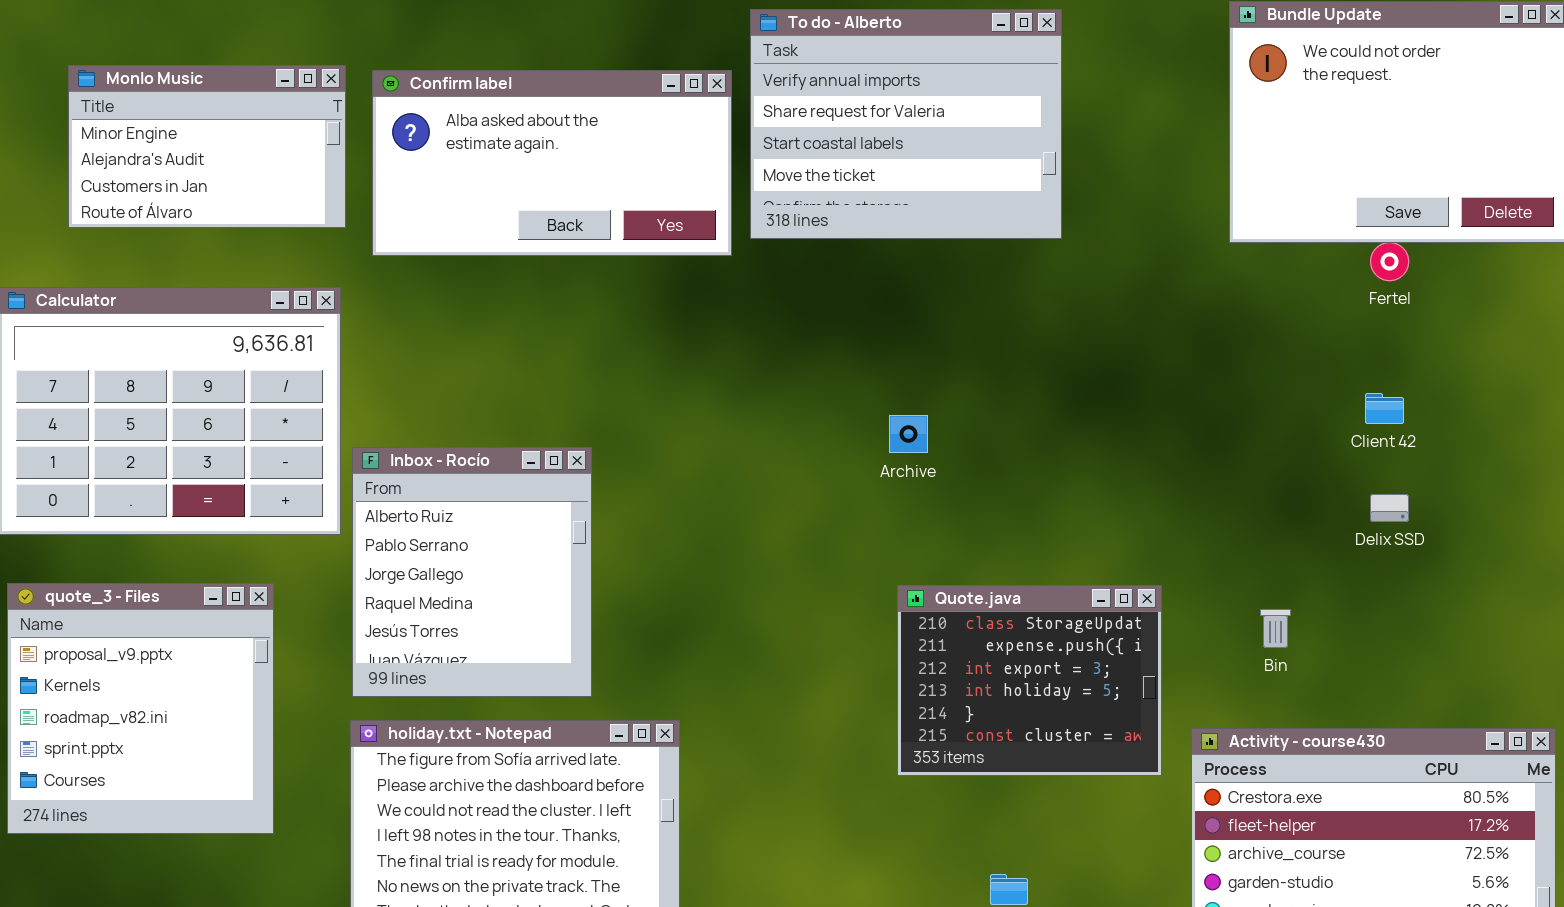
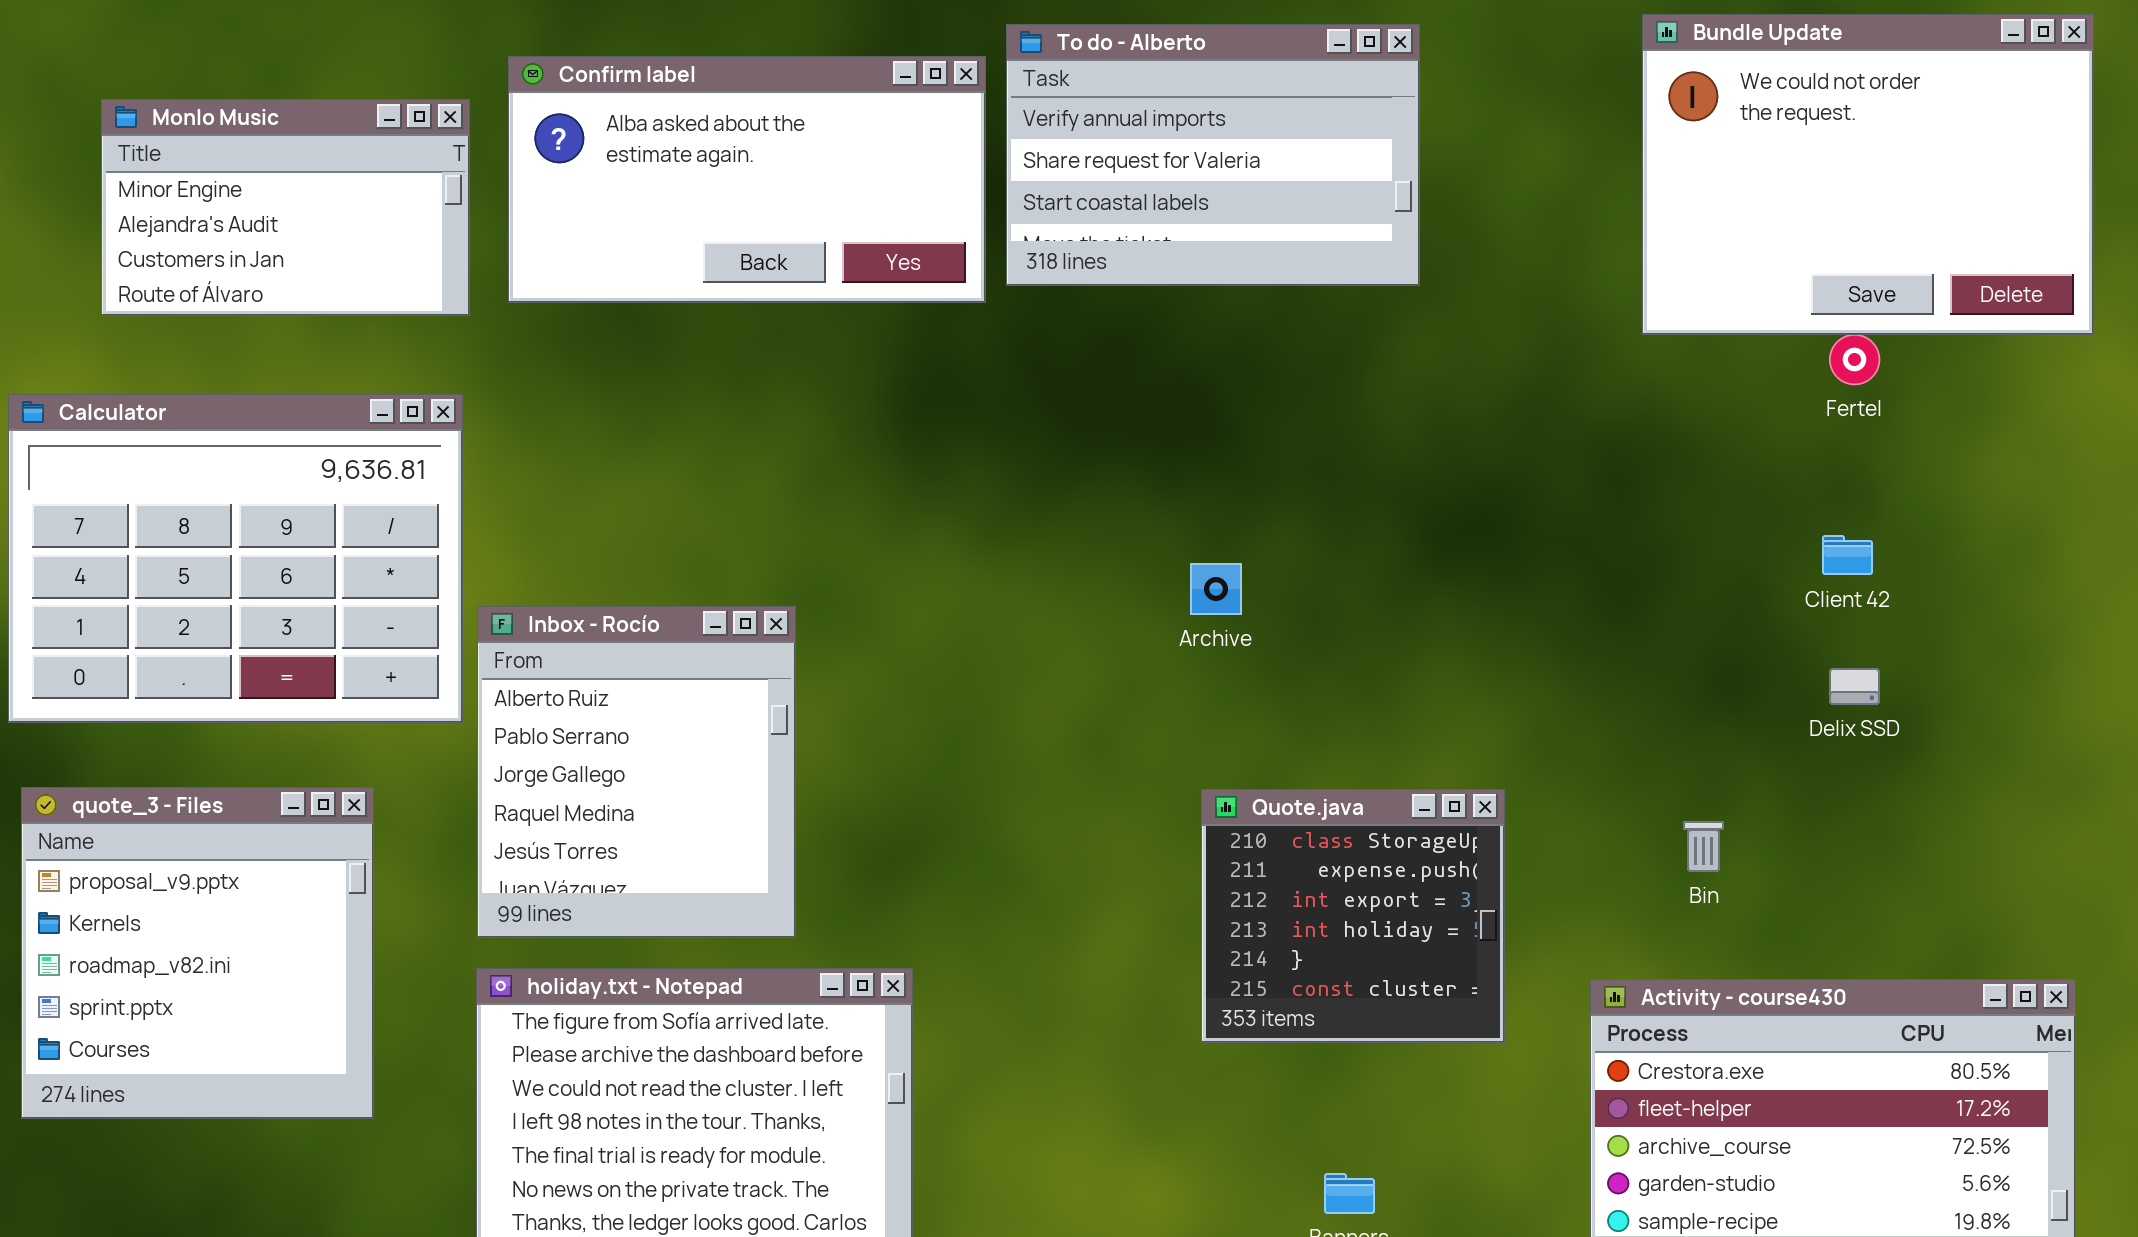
To do - Alberto: [750,9,1062,239] -> [1006,24,1420,286], resized
Confirm label: [372,70,732,256] -> [508,56,986,303], moved
Quote.java: [897,585,1162,776] -> [1201,789,1505,1043], resized

